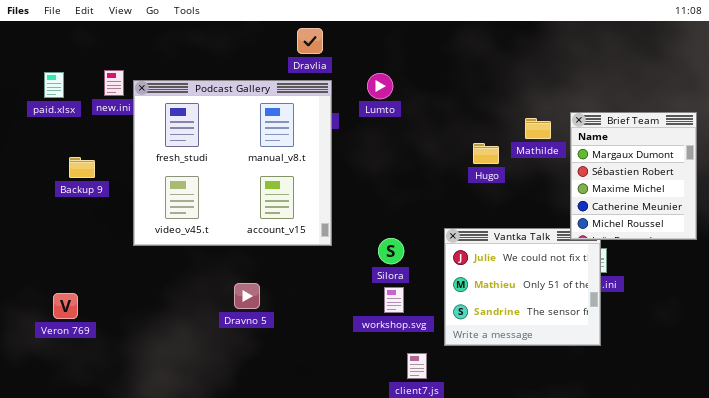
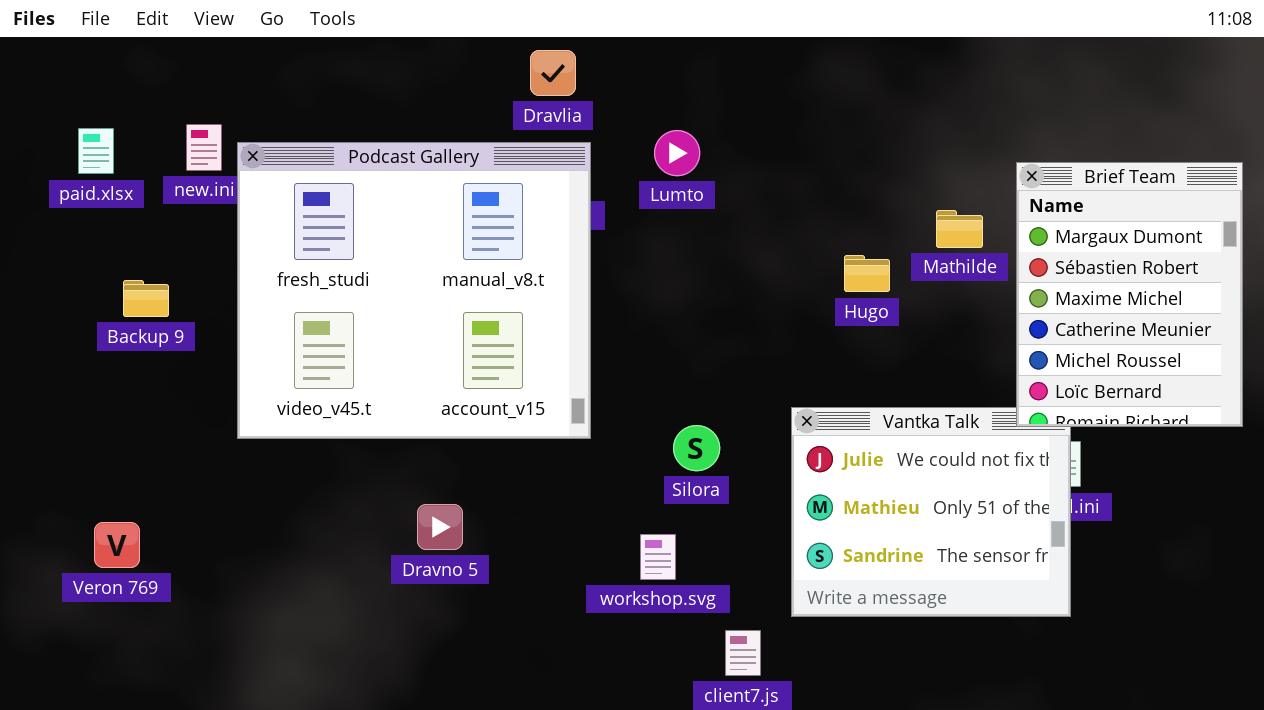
Brief Team: [570,112,697,240] -> [1016,162,1243,427], resized
workshop.svg: [384,287,404,313] -> [640,534,676,580], moved

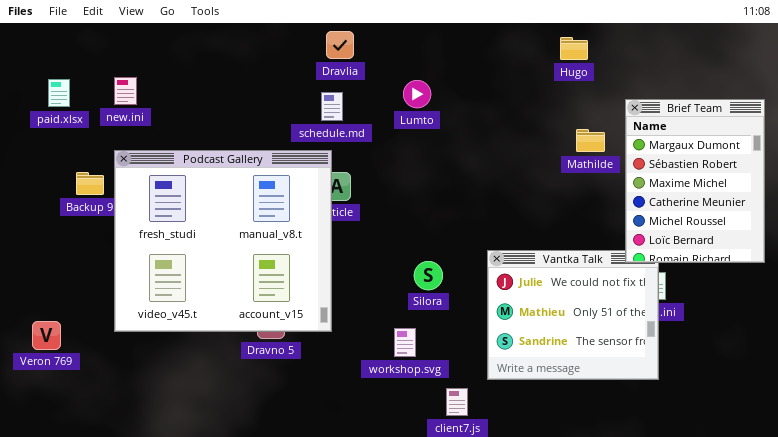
Podcast Gallery: [237,142,591,439] -> [114,150,332,332], moved
Hugo: [844,255,890,292] -> [560,37,588,60], moved
Veron 769: [94,522,140,568] -> [32,321,61,350], moved

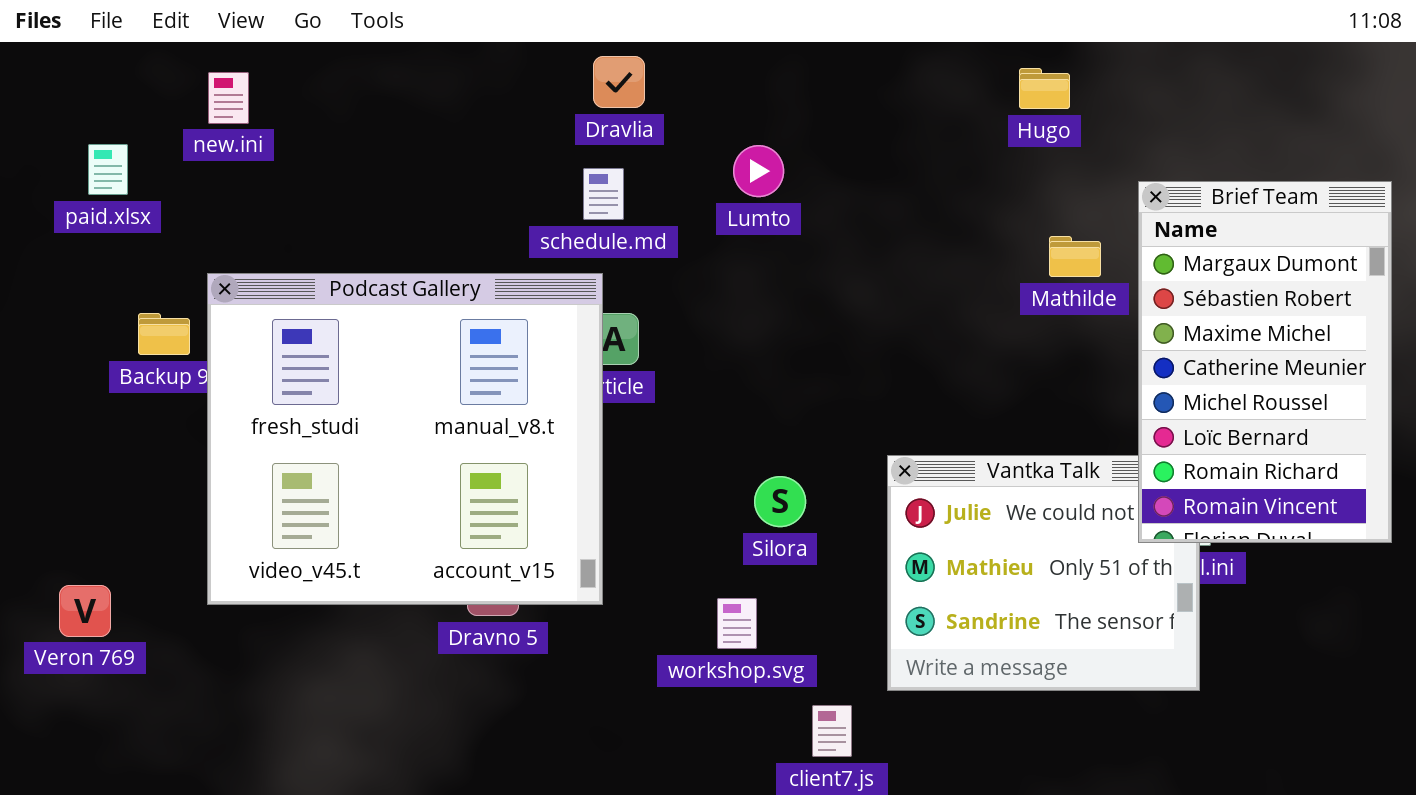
new.ini: [114,77,137,105] -> [208,72,249,124], moved
Brief Team: [625,99,765,263] -> [1138,181,1392,543], resized

